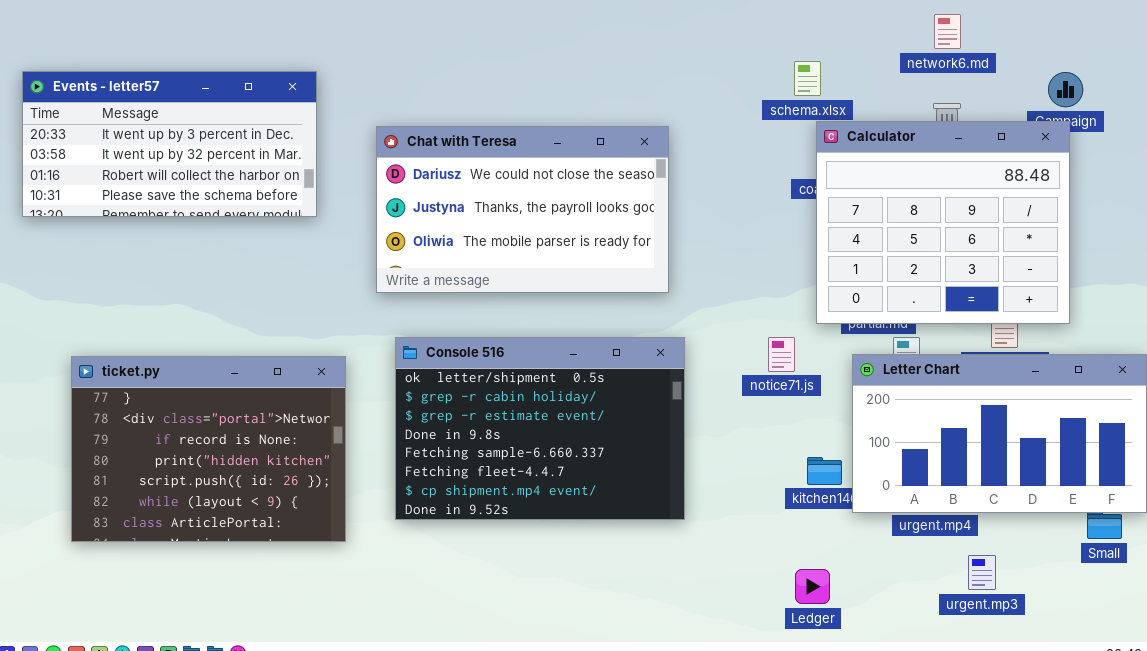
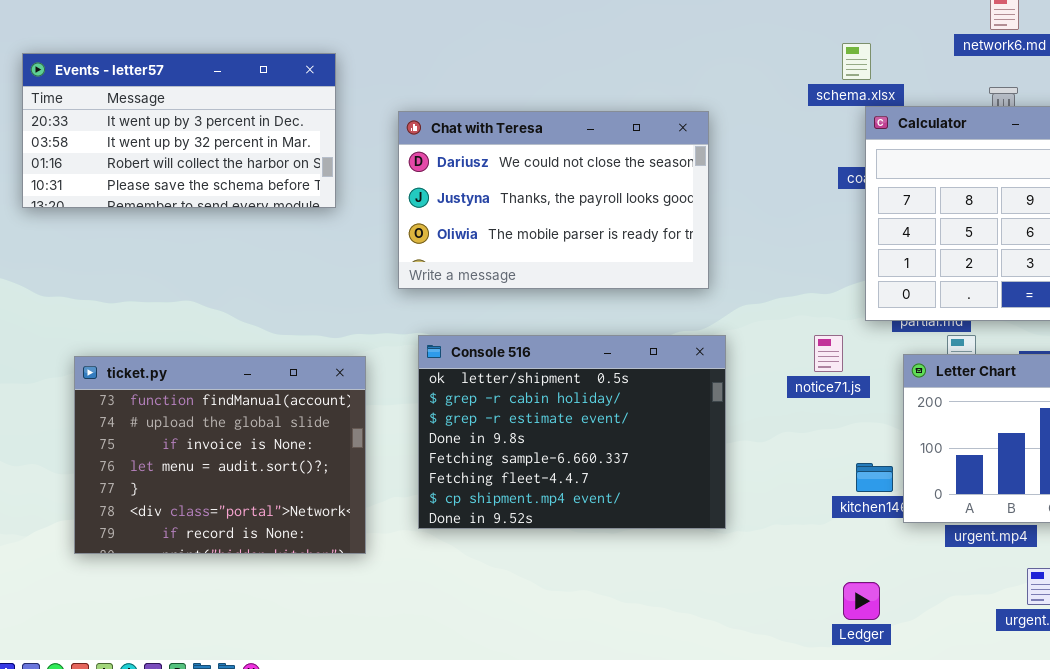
ticket.py: [71,356,346,542] -> [74,356,366,554], scrolled up 4 rows

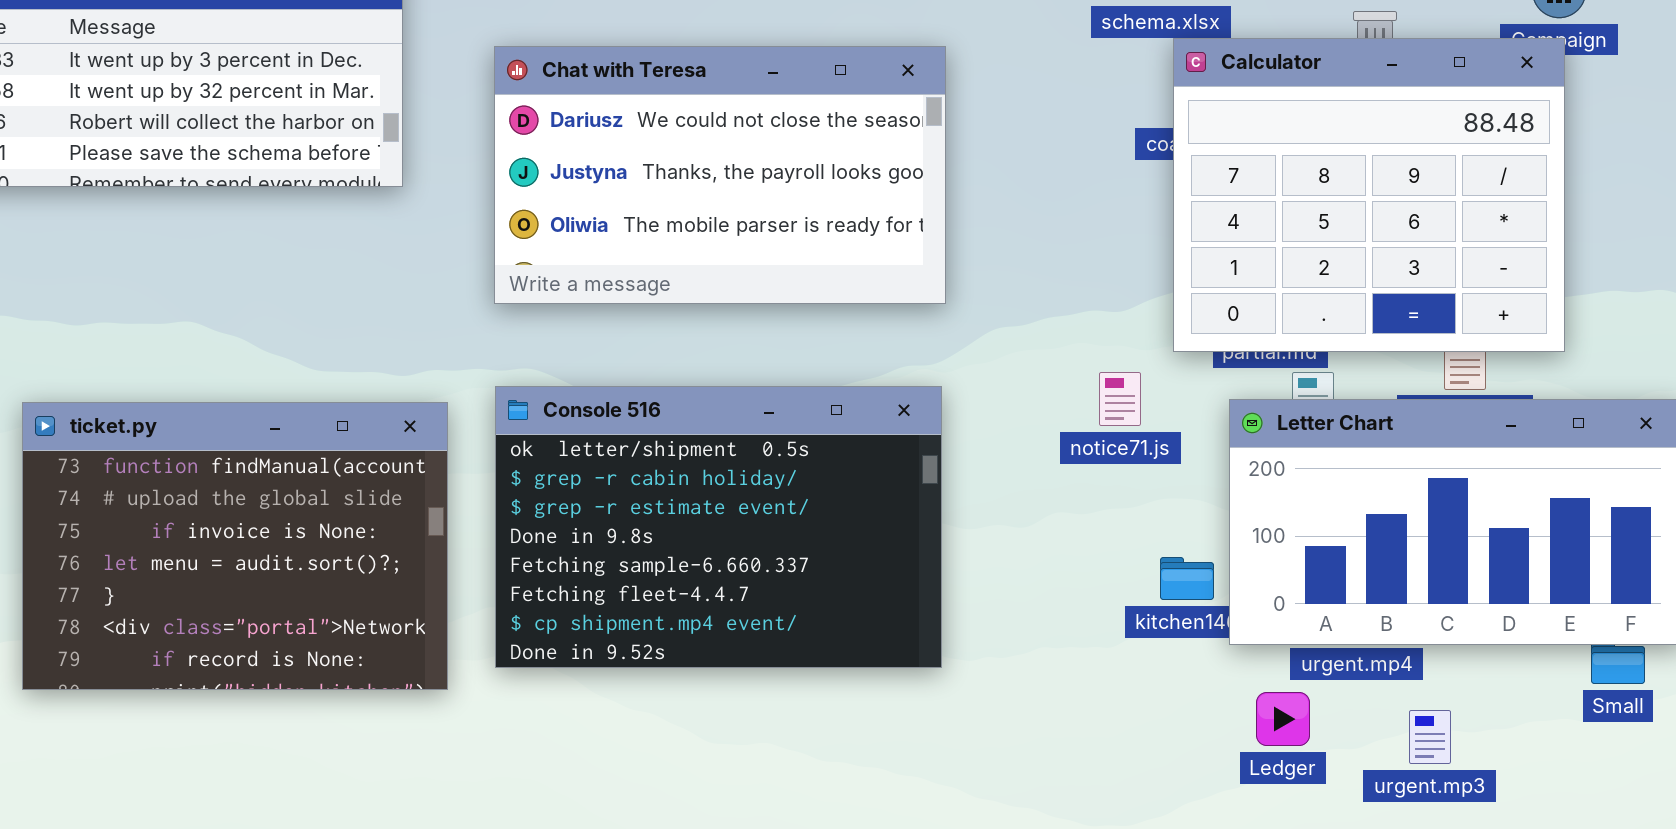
Console 516: [418,335,726,529] -> [495,386,942,668], moved
Ledger: [843,582,880,620] -> [1256,692,1310,746], moved

